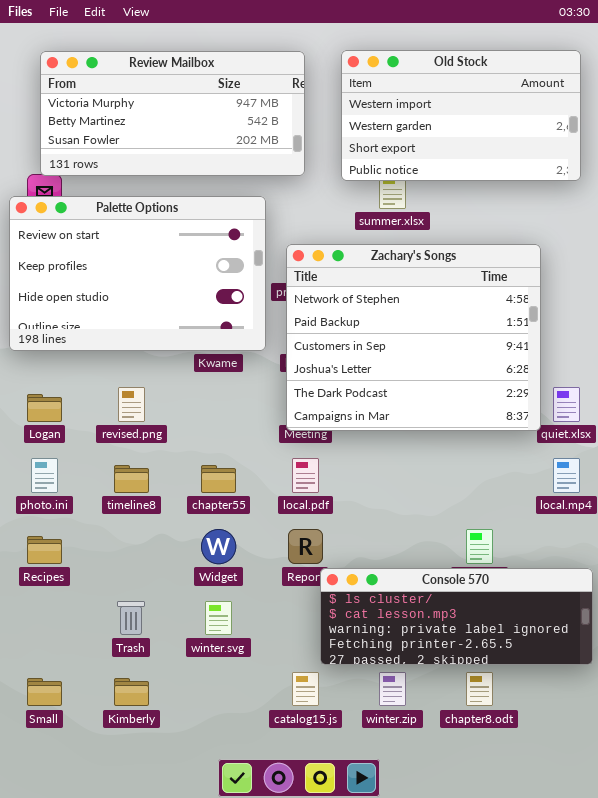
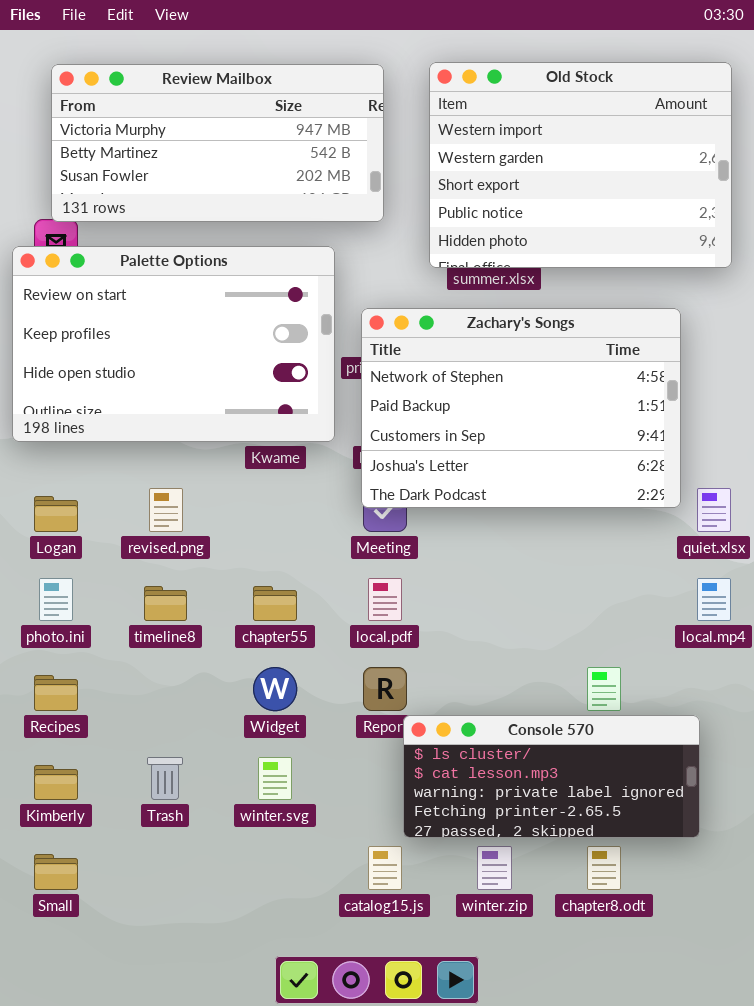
Old Stock: [341,50,581,181] -> [429,62,732,268], resized
Zachary's Songs: [286,244,541,431] -> [361,308,681,508], resized
Console 570: [320,568,593,665] -> [403,715,700,838], resized
Kimberly: [114,678,149,706] -> [34,765,78,800], moved

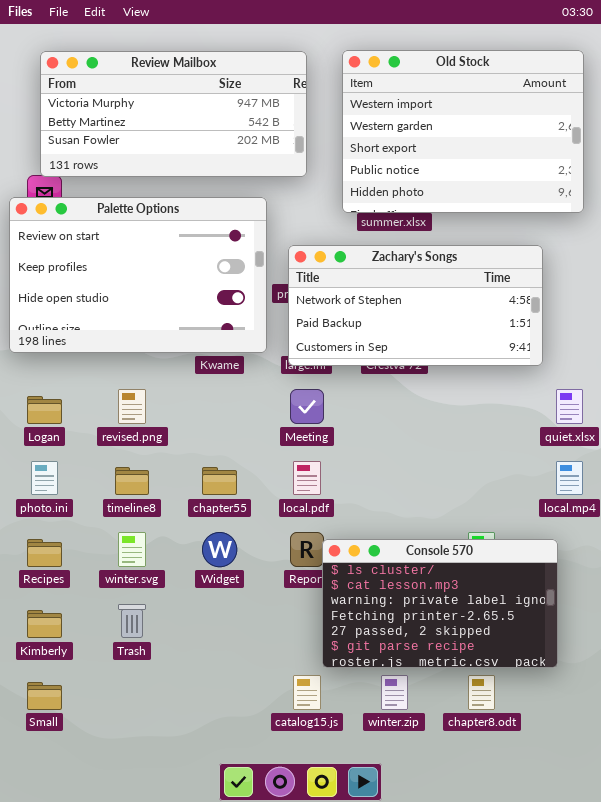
Zachary's Songs: [361,308,681,508] -> [288,245,543,366], resized
Console 570: [403,715,700,838] -> [322,539,558,668], resized
winter.svg: [258,757,292,800] -> [118,532,146,567], moved

